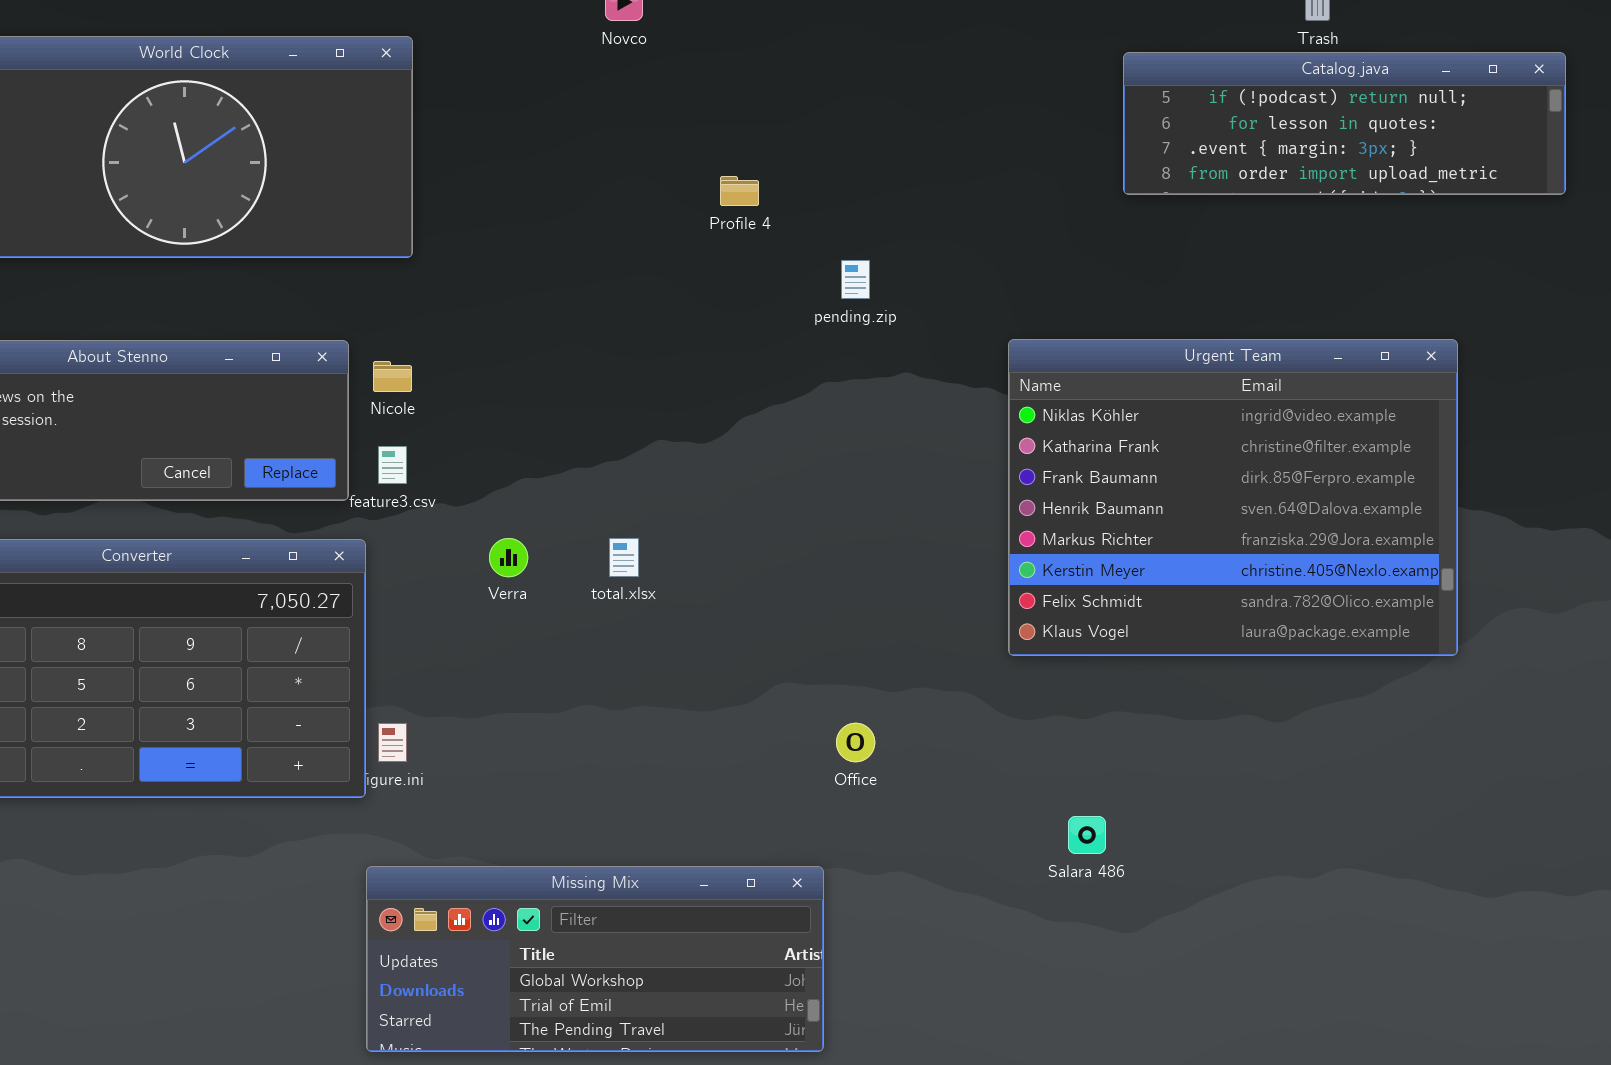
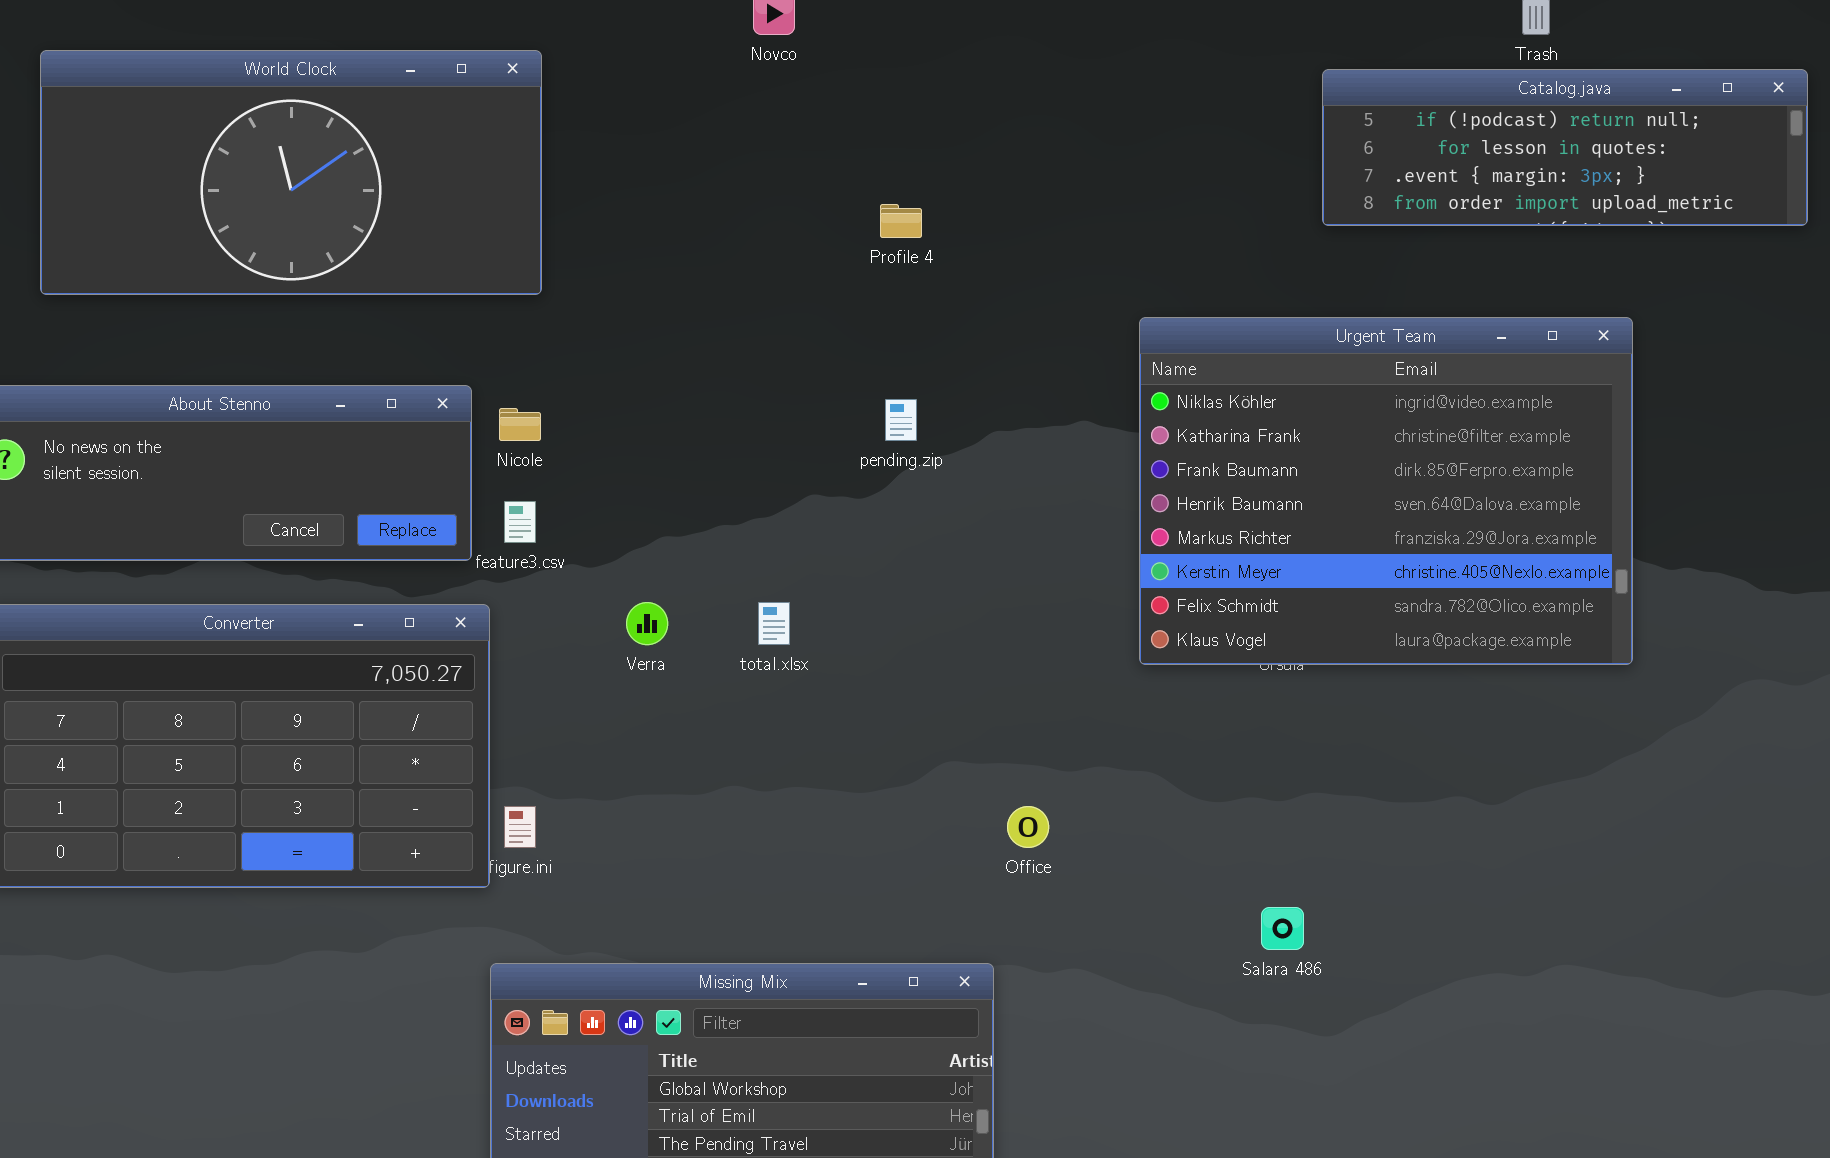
pending.zip: [841,260,870,299] -> [885,399,917,441], moved
Urgent Team: [1008,339,1458,656] -> [1139,317,1633,665], moved

